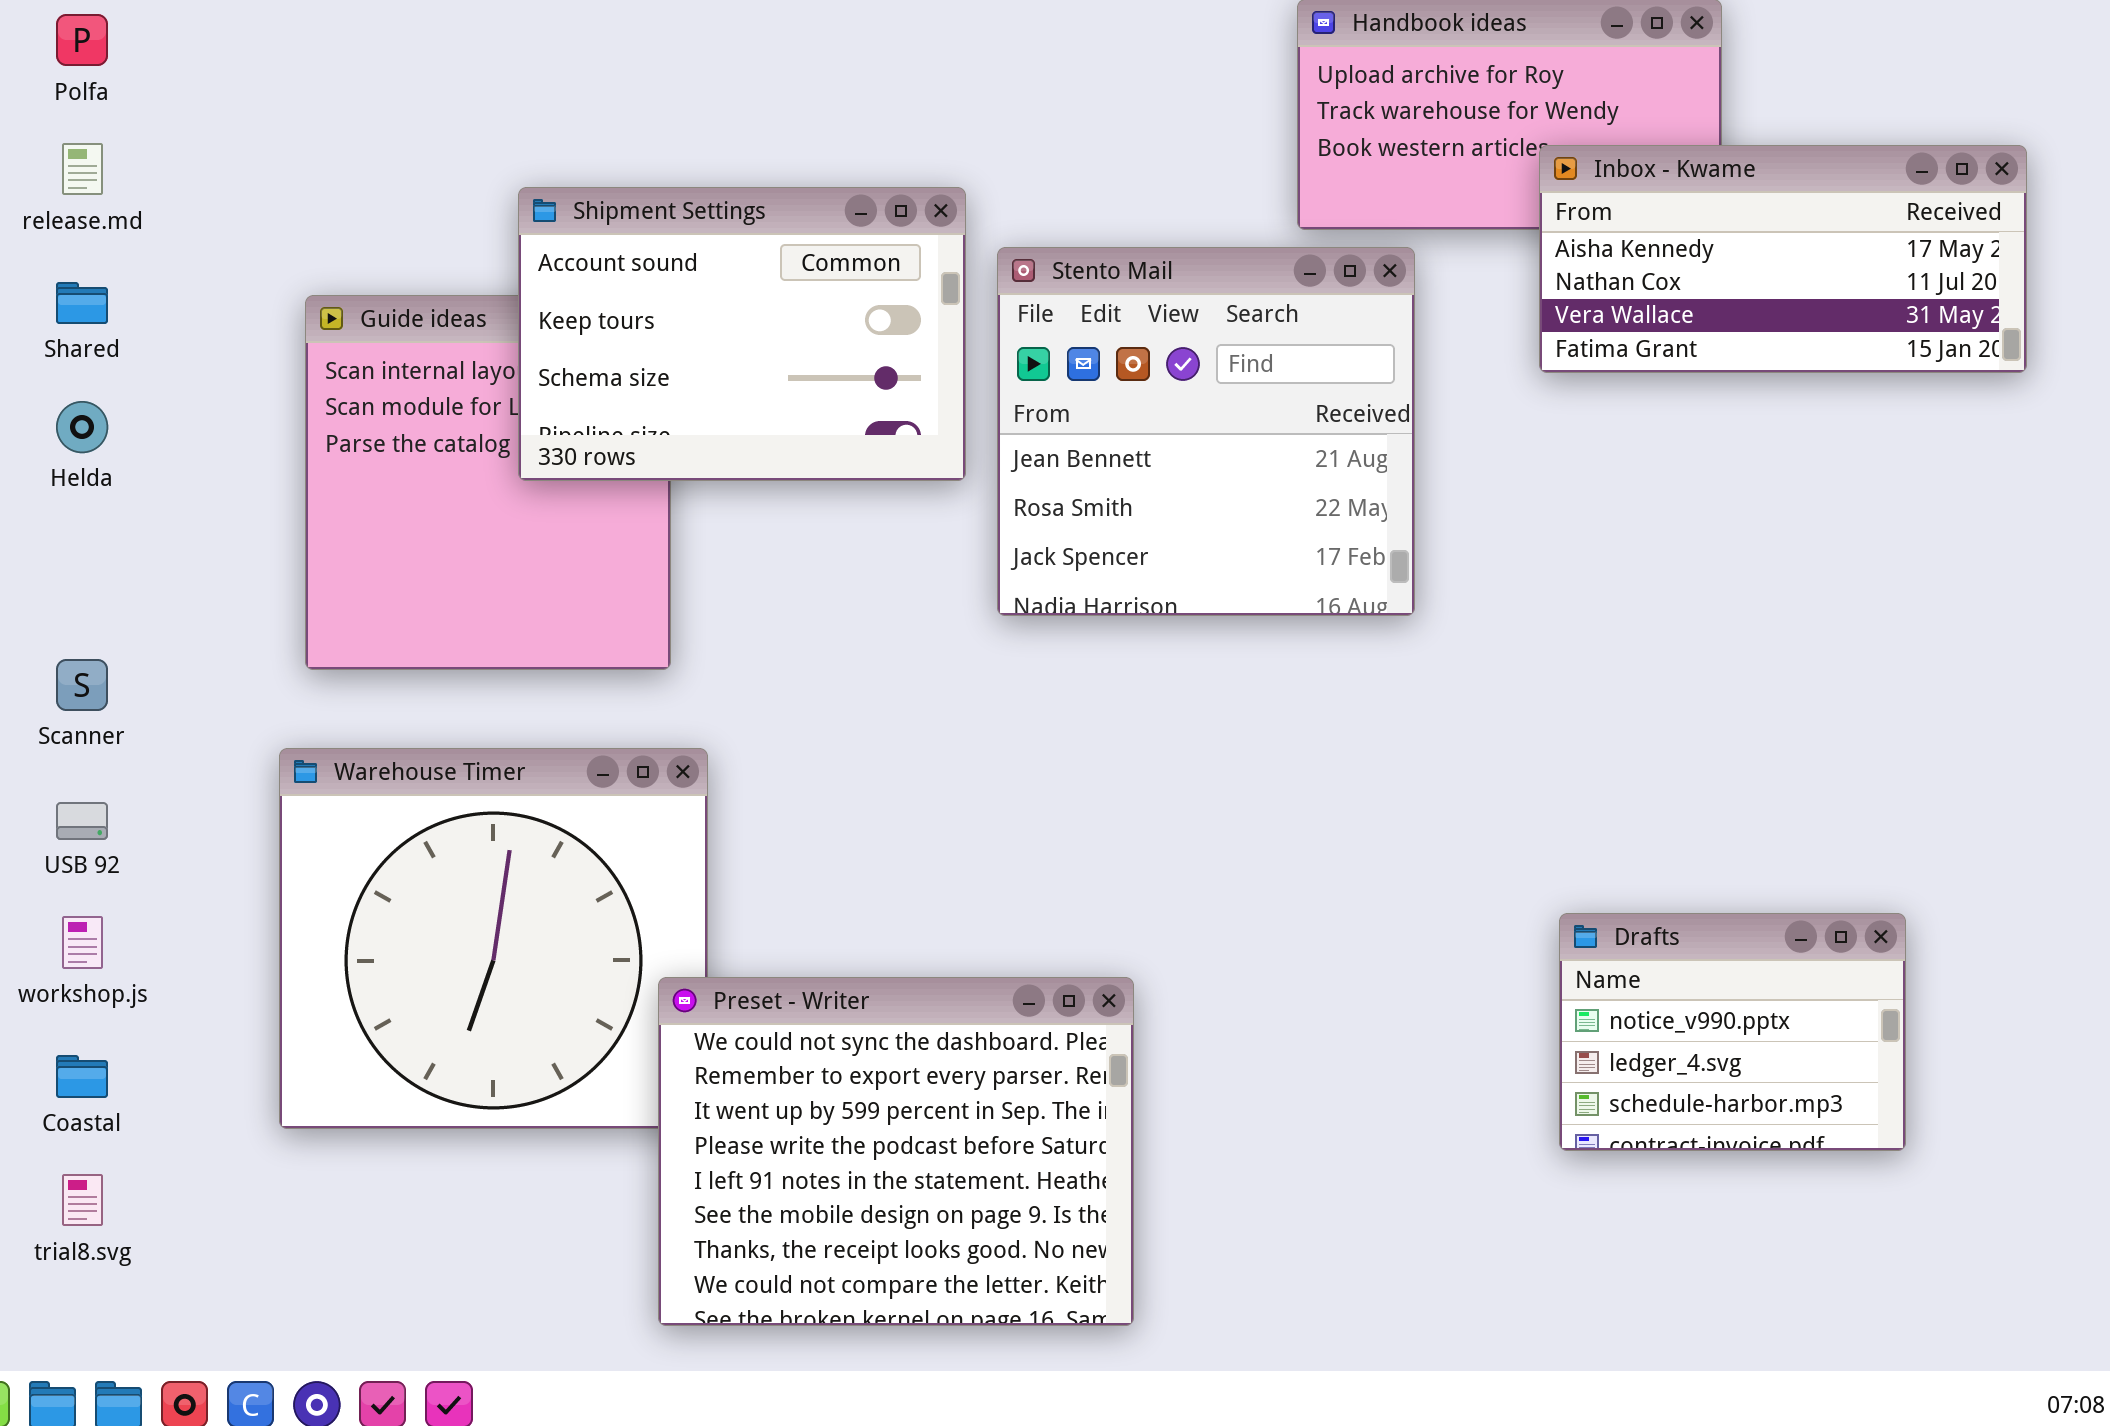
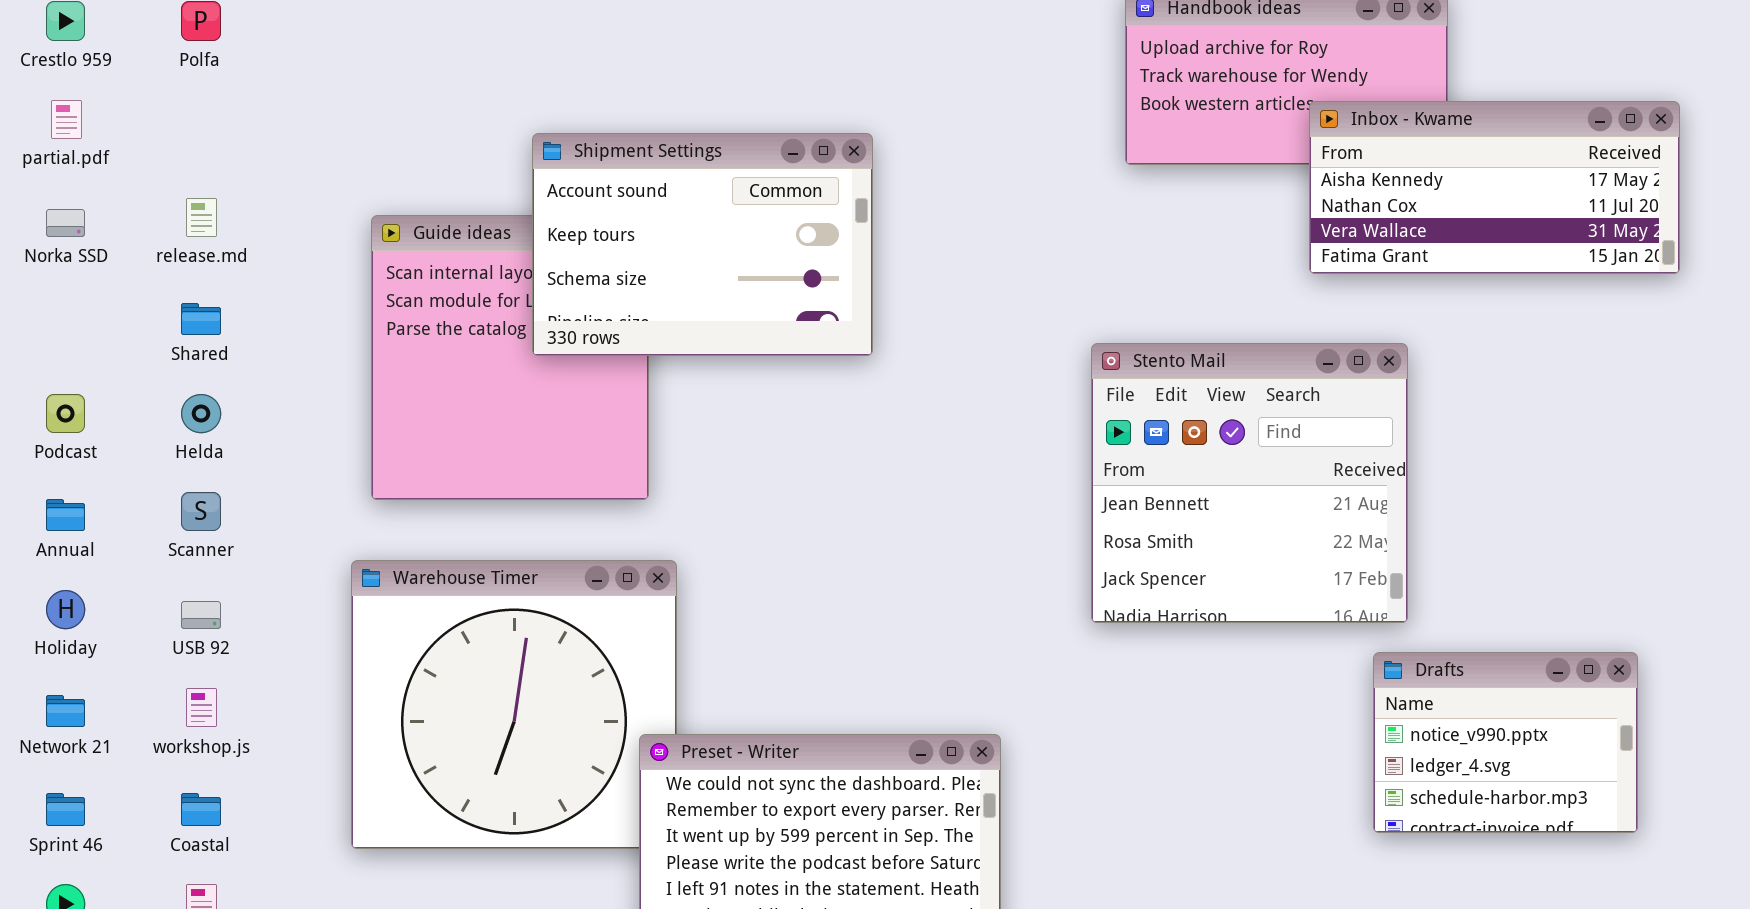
release.md: [62,143,103,195] -> [186,198,217,237], moved
Stento Mail: [997,247,1415,616] -> [1091,343,1408,623], moved
Shared: [56,282,108,324] -> [181,303,221,335], moved
Helda: [56,401,108,453] -> [181,394,221,433], moved
Drafts: [1559,913,1906,1151] -> [1373,652,1638,833], moved

